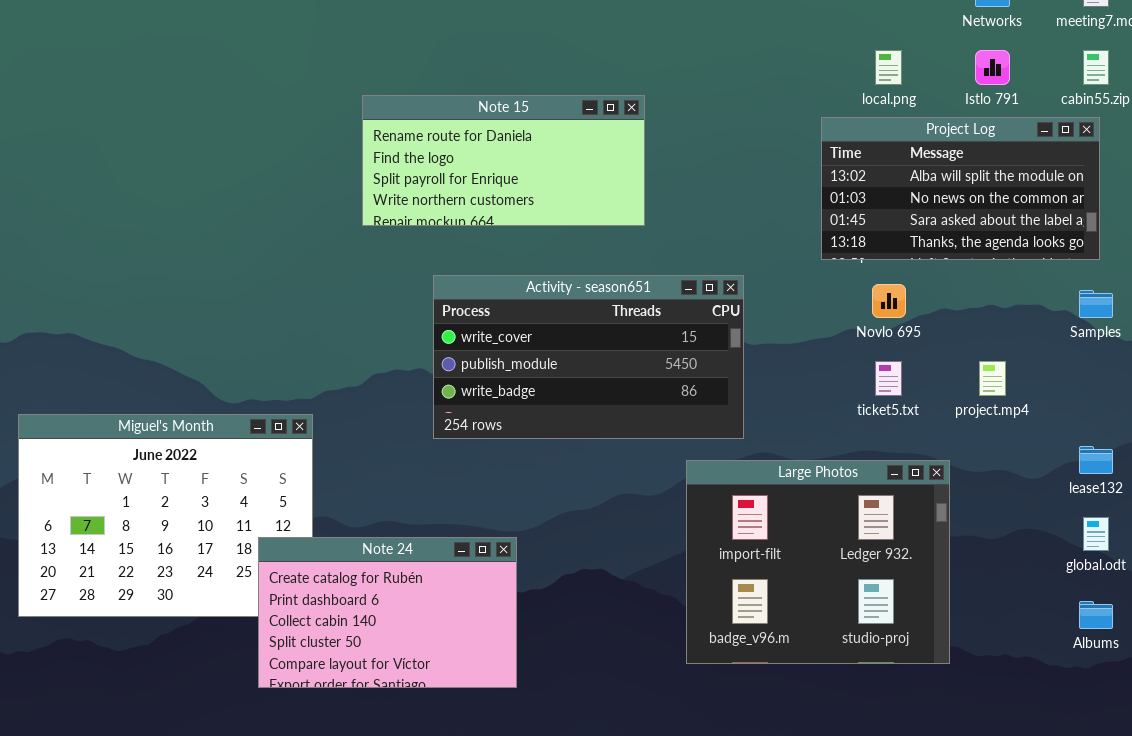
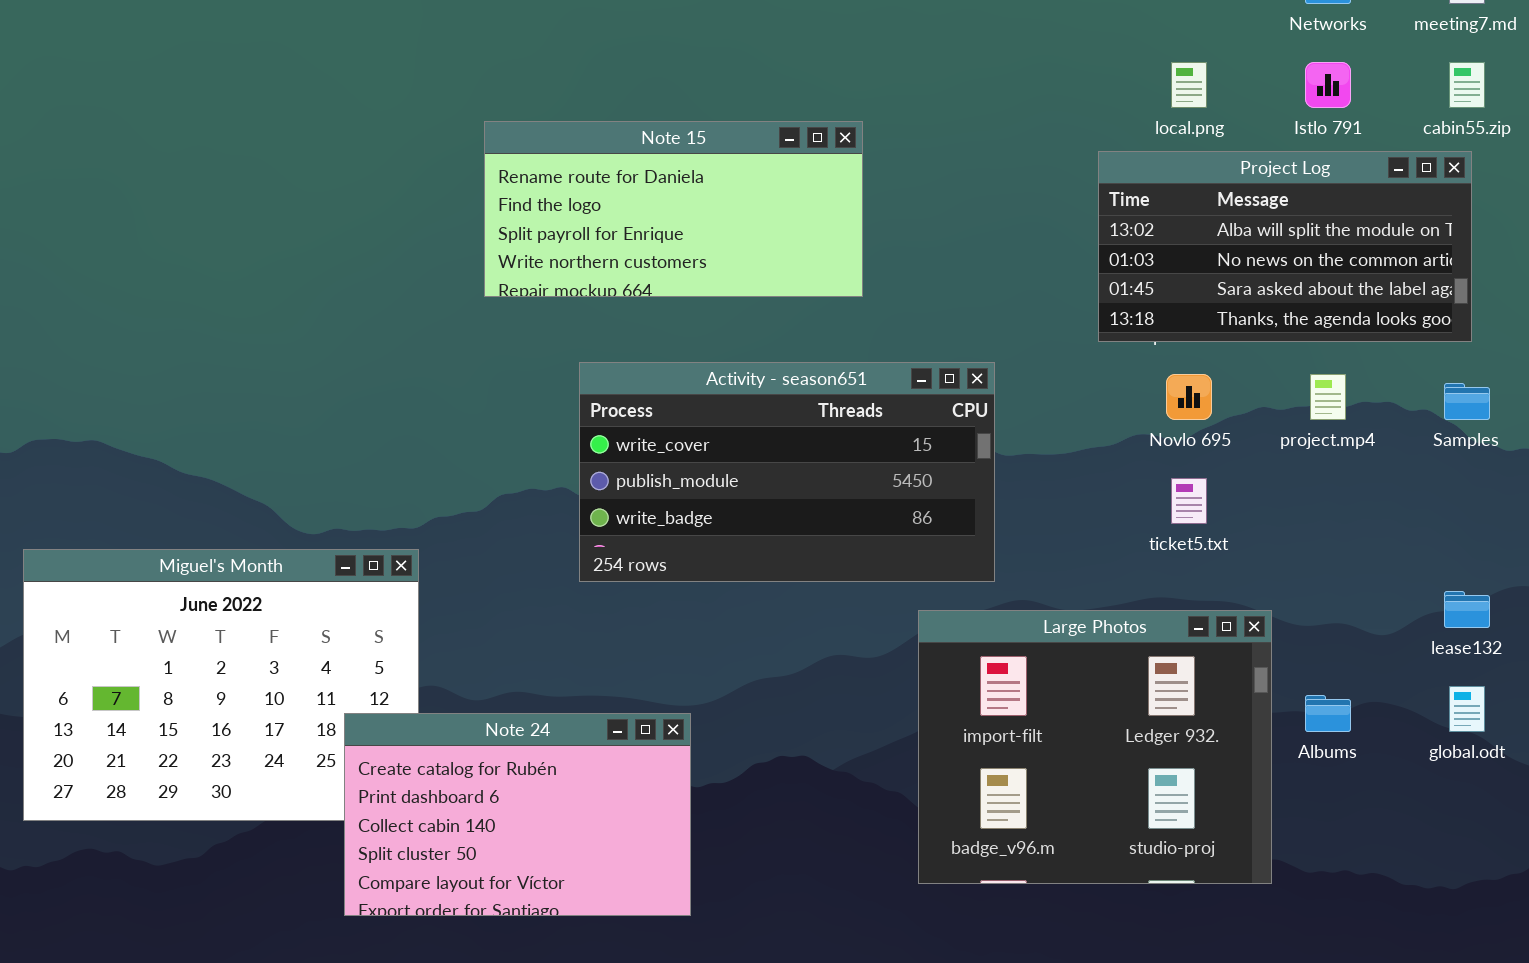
project.mp4: [979,361,1006,396] -> [1310,374,1346,420], moved
Albums: [1079,601,1113,629] -> [1305,695,1351,732], moved

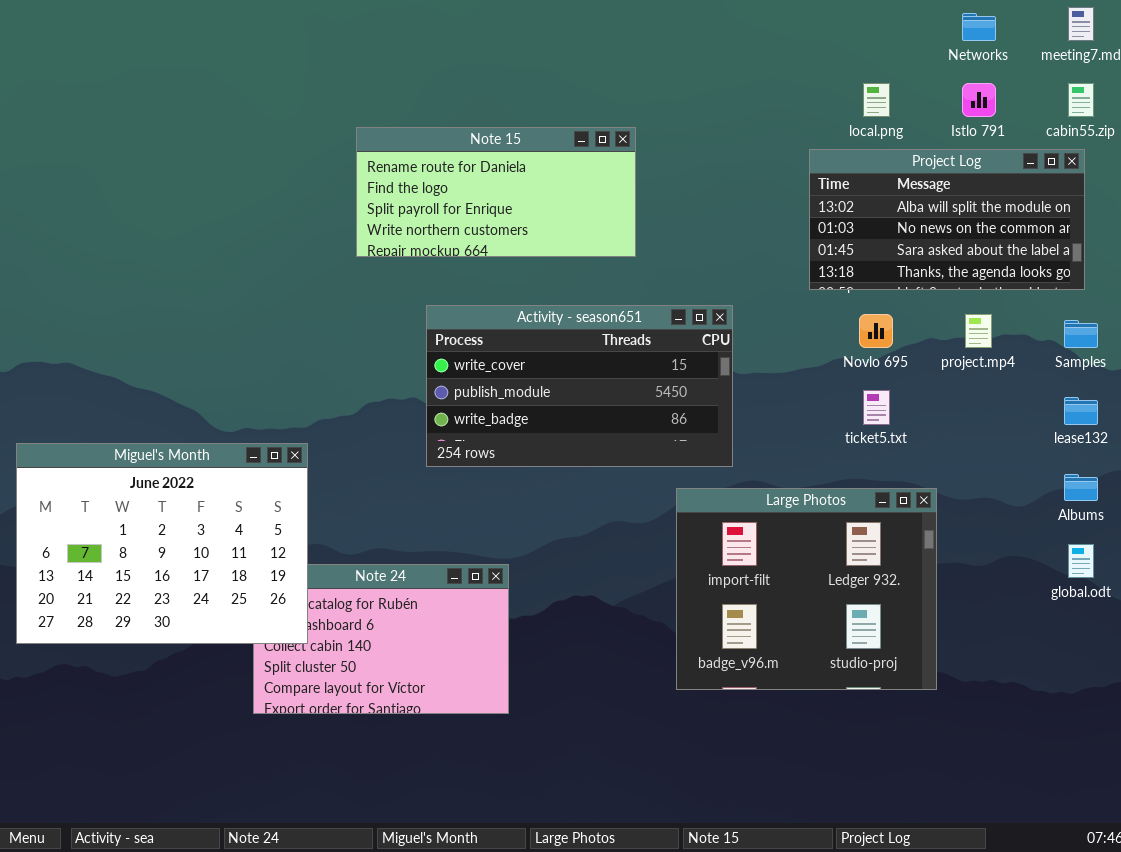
Miguel's Month: [23,549,419,821] -> [16,443,308,644], raised
lease132: [1444,591,1490,628] -> [1064,397,1098,425], moved
Albums: [1305,695,1351,732] -> [1064,474,1098,501], moved

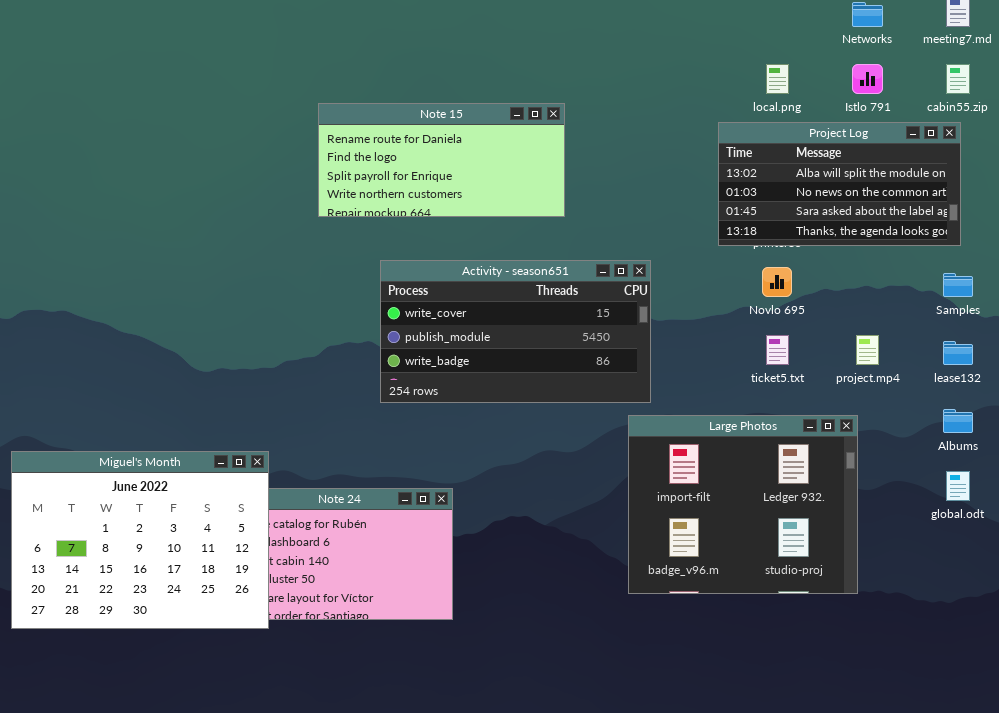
project.mp4: [965,314,992,348] -> [856,335,879,365], moved
Miguel's Month: [16,443,308,644] -> [11,451,269,629], moved
Large Photos: [676,488,937,690] -> [628,415,858,594], moved

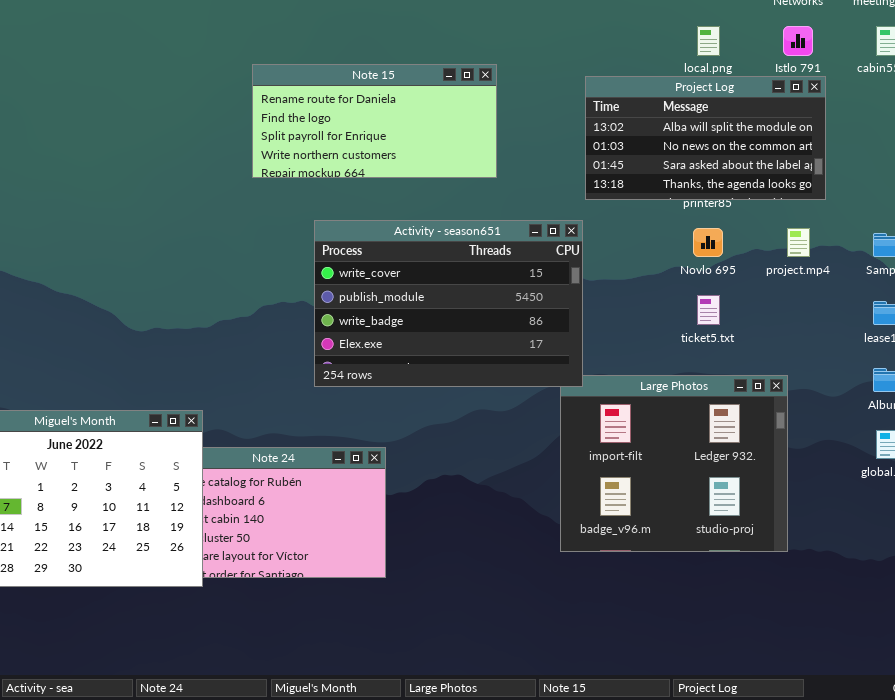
Project Log: [718,122,961,246] -> [585,76,826,200], moved
Activity - season651: [380,260,651,403] -> [314,220,583,387], resized
project.mp4: [856,335,879,365] -> [787,228,810,257], moved

